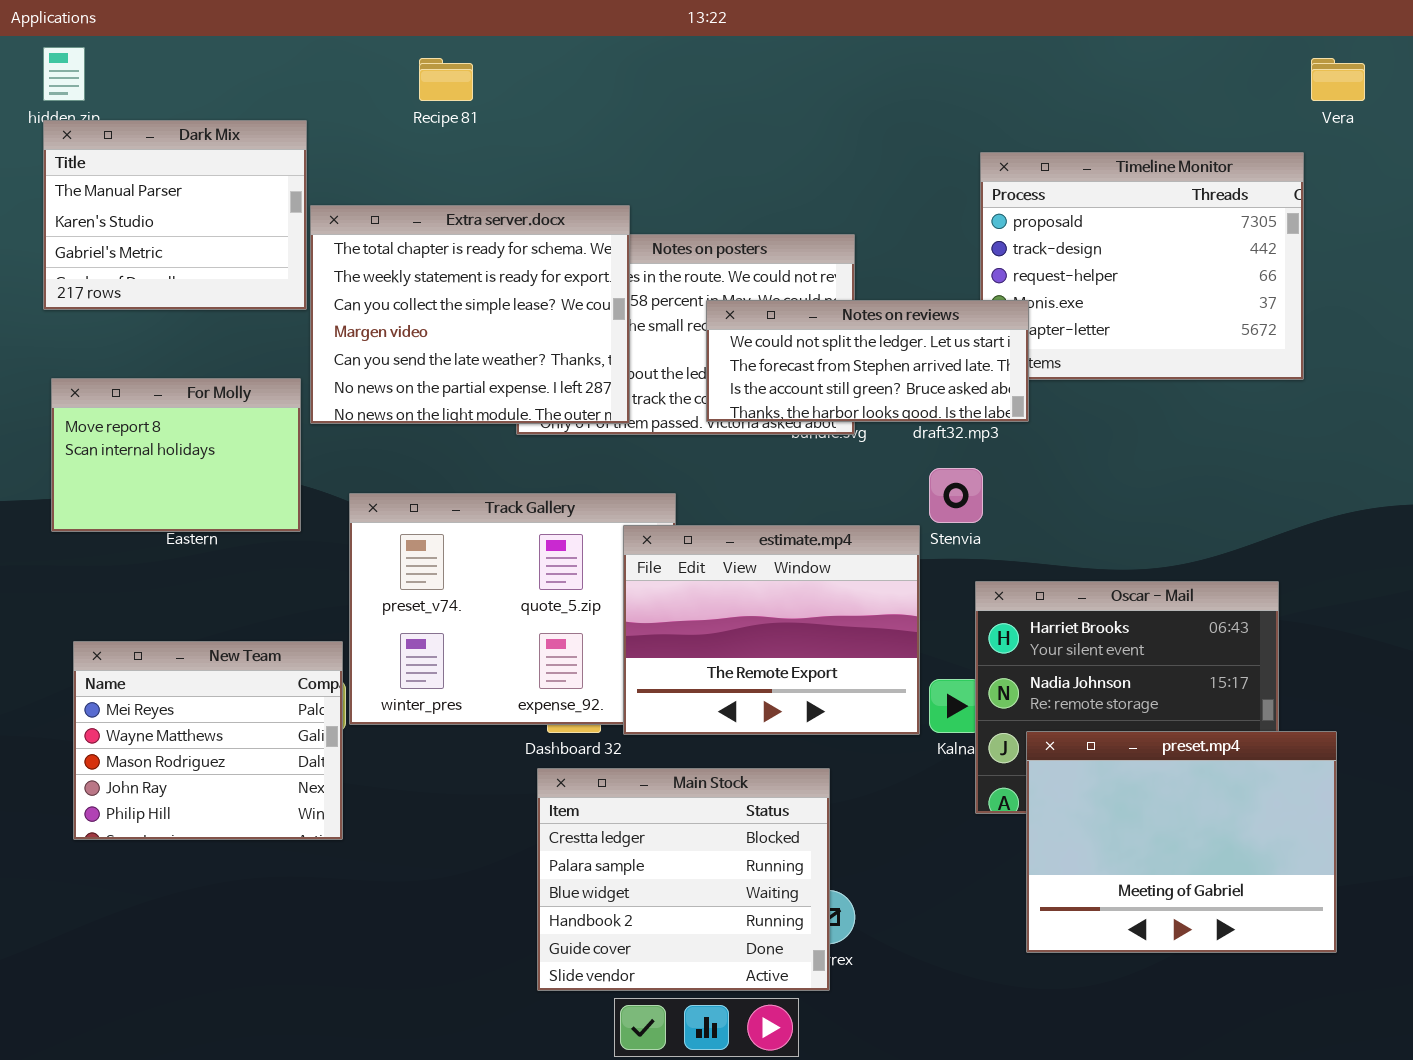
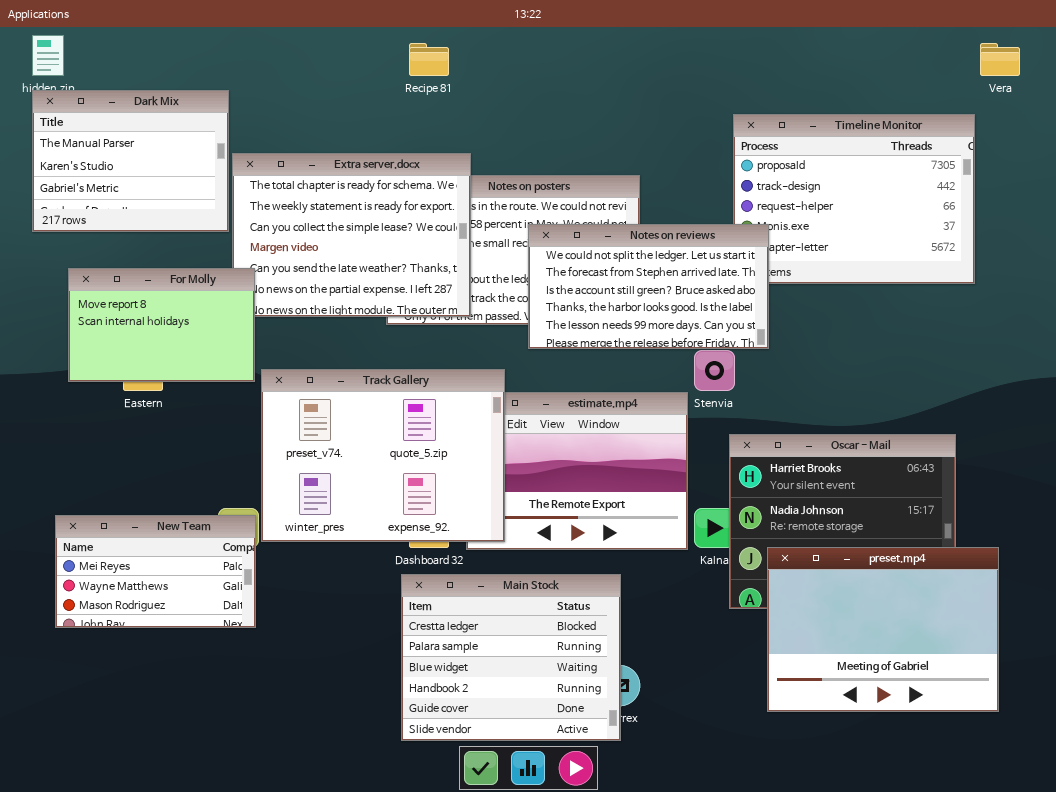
Recipe 81: [419,58,473,101] -> [409,43,449,76], moved
Notes on reviews: [706,300,1029,422] -> [528,224,769,349], resized
For Molly: [51,378,301,532] -> [68,268,255,382], moved
Track Gallery: [349,493,676,725] -> [261,369,505,542], raised
New Team: [73,641,343,840] -> [55,515,256,628], resized

